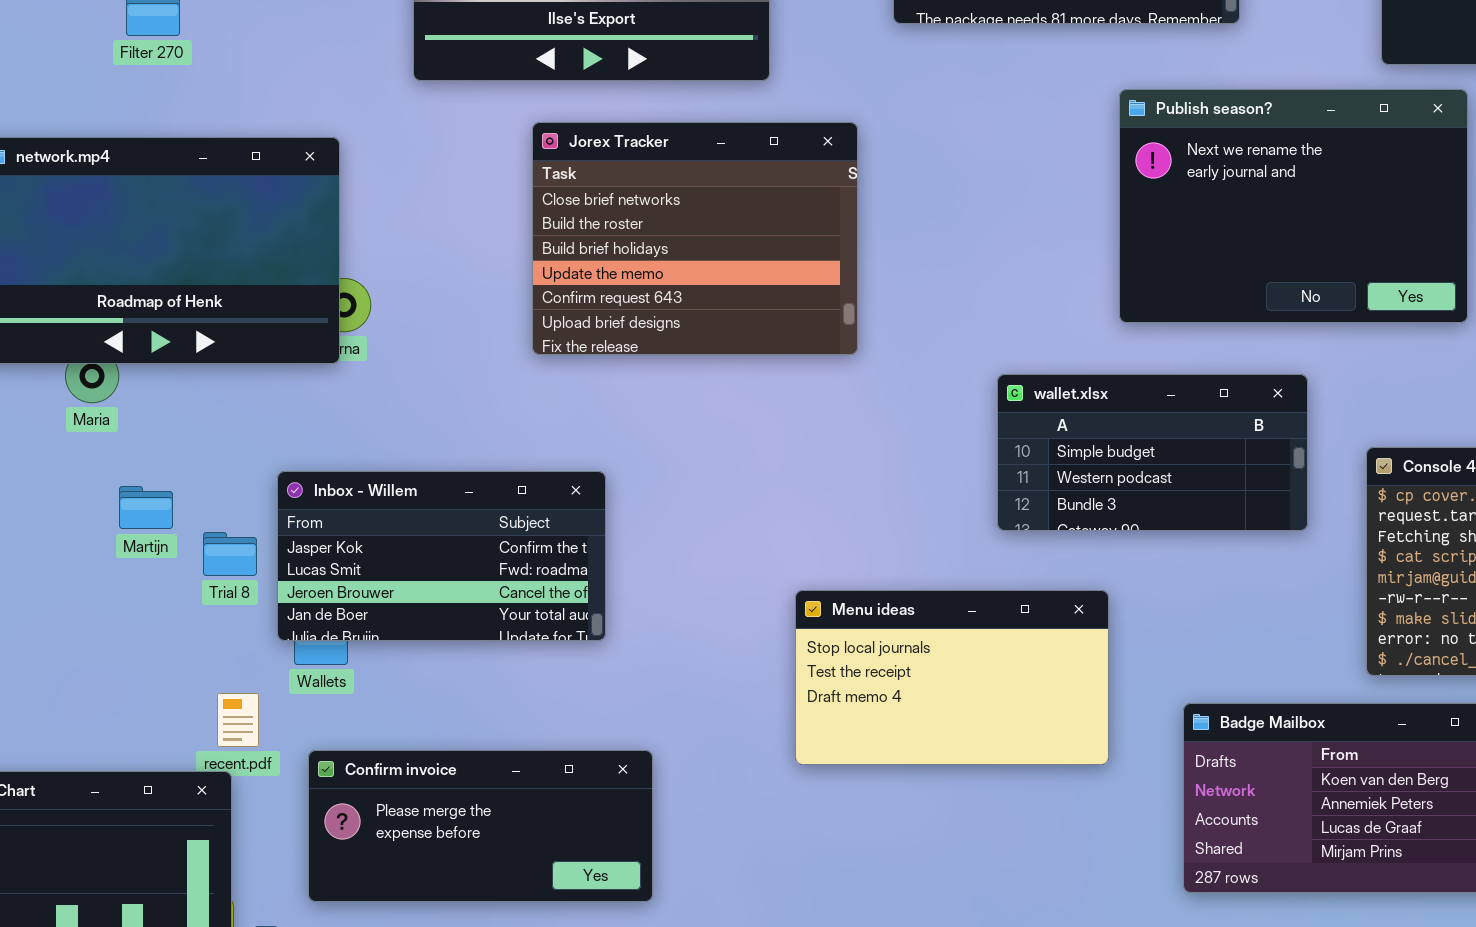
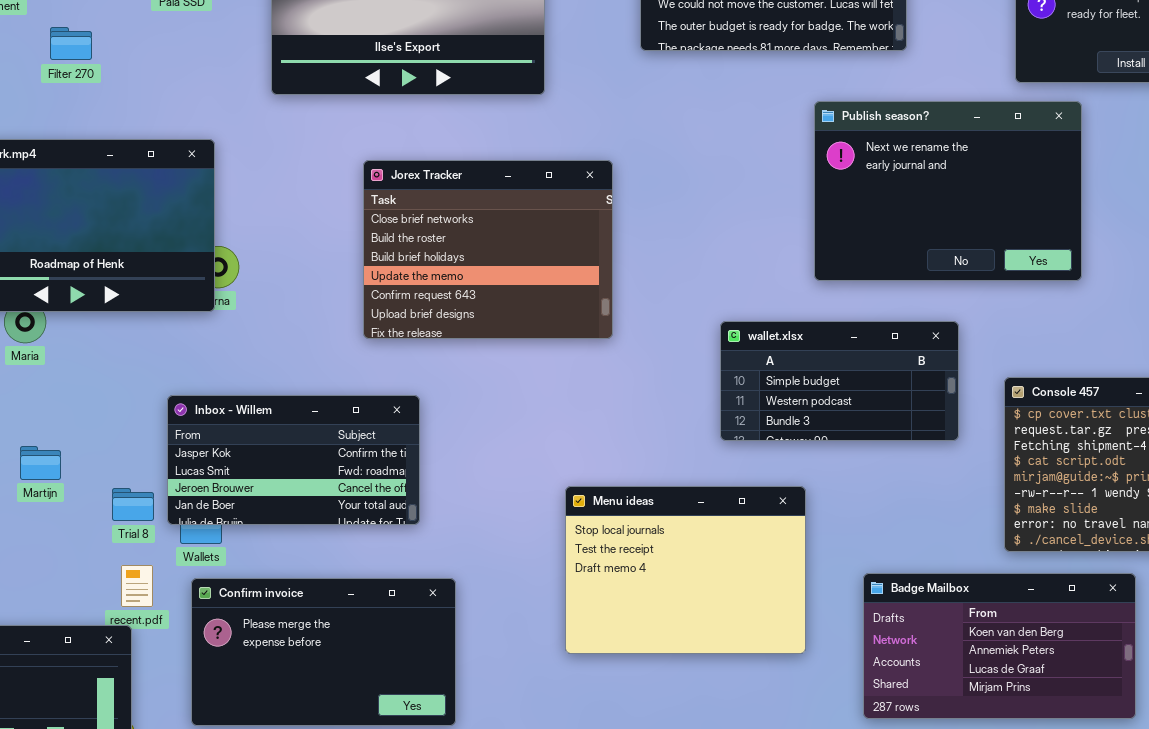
Jorex Tracker: [532,122,858,355] -> [363,160,613,339], moved
Martijn: [119,486,173,529] -> [20,446,61,480], moved
Trial 8: [203,532,257,576] -> [112,488,154,521], moved
Menu ideas: [795,590,1109,765] -> [565,486,806,654], resized
Confirm invoice: [308,750,653,902] -> [191,578,456,726], resized

